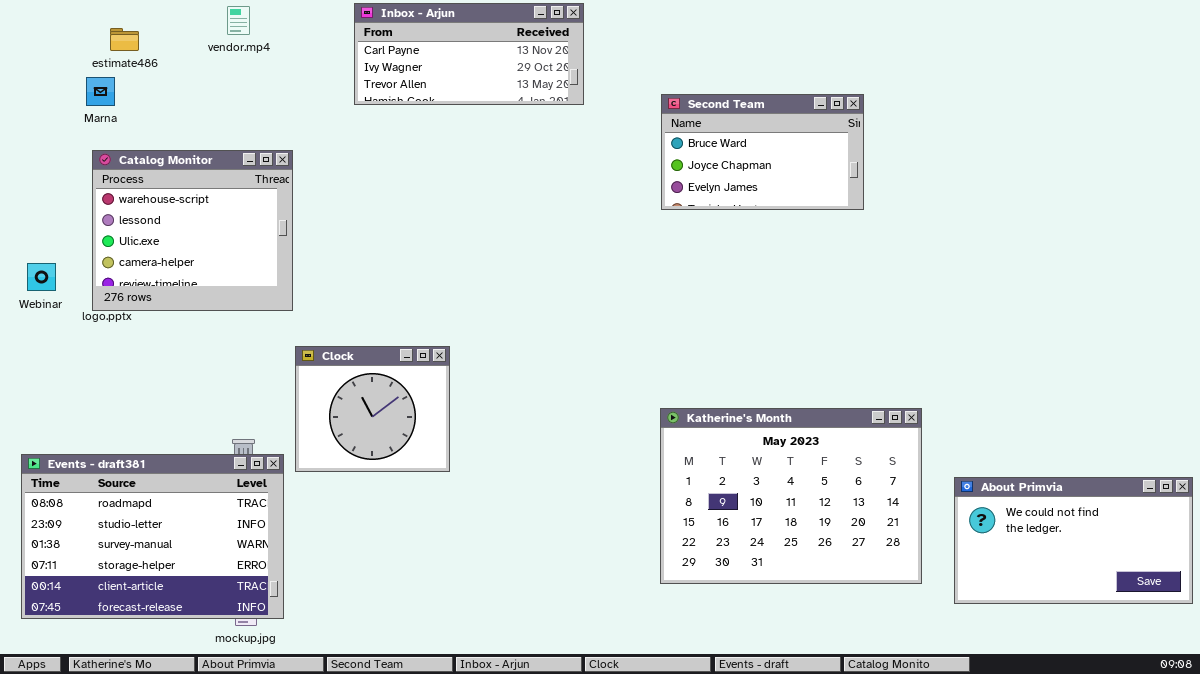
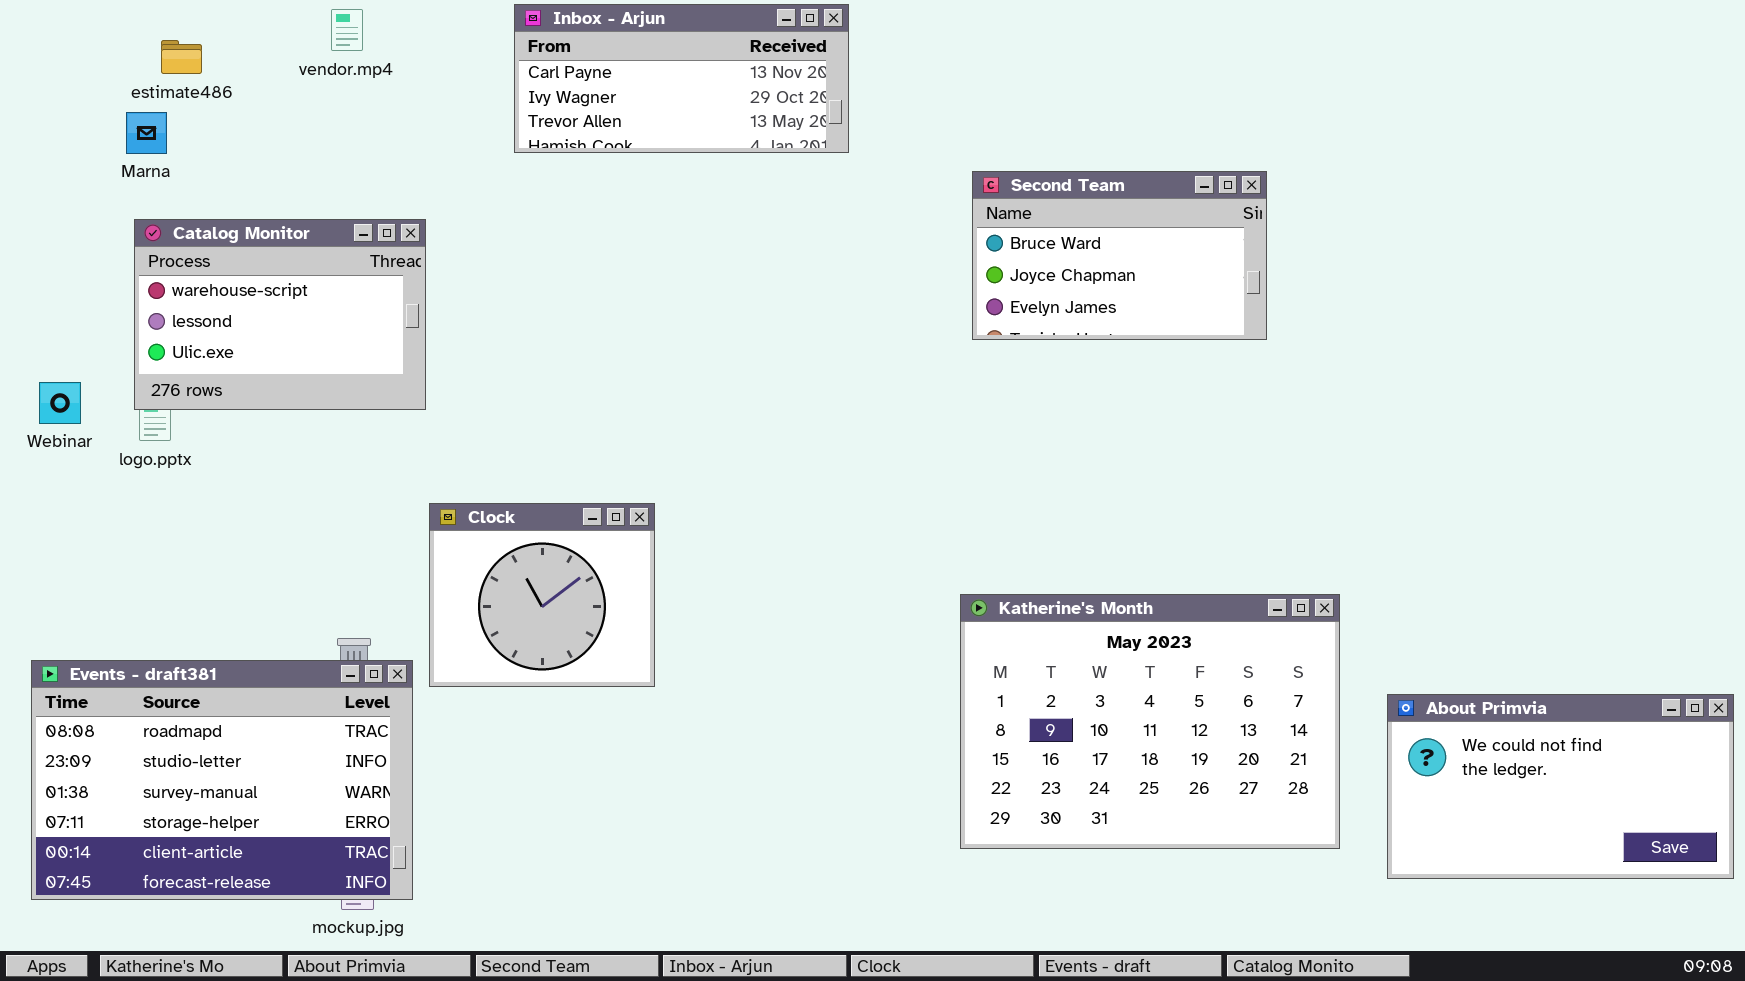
Second Team: [661,94,864,210] -> [972,171,1267,340], moved
Catalog Monitor: [92,150,293,311] -> [134,219,426,410], resized

